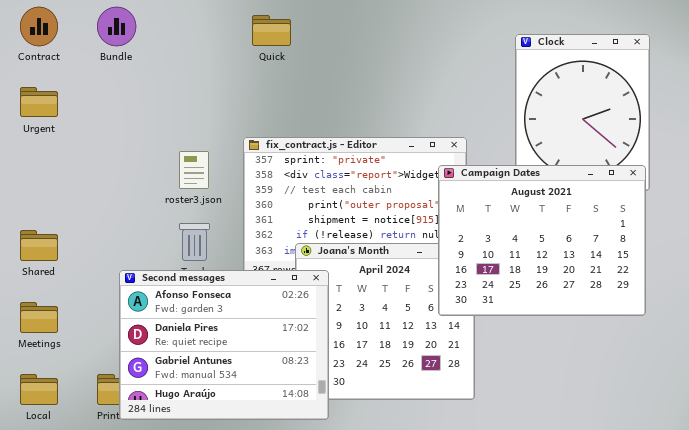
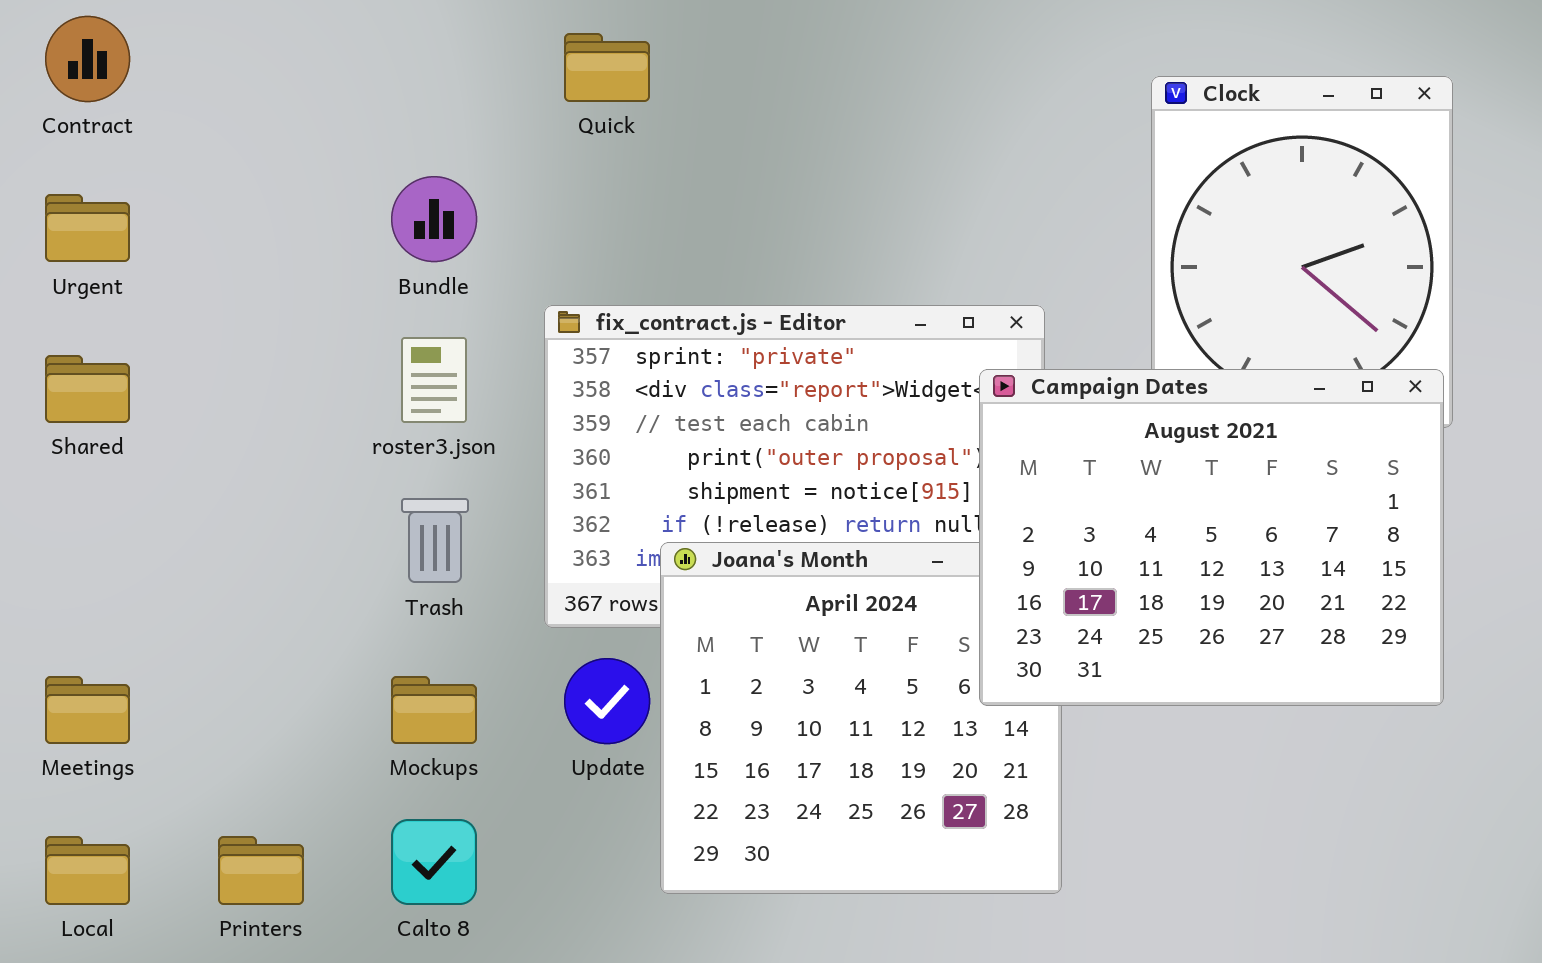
Bundle: [97,7,136,46] -> [391,176,477,262], moved
Shared: [20,230,58,261] -> [45,355,130,423], moved
Second messages: [119,270,329,420] -> none, closed

